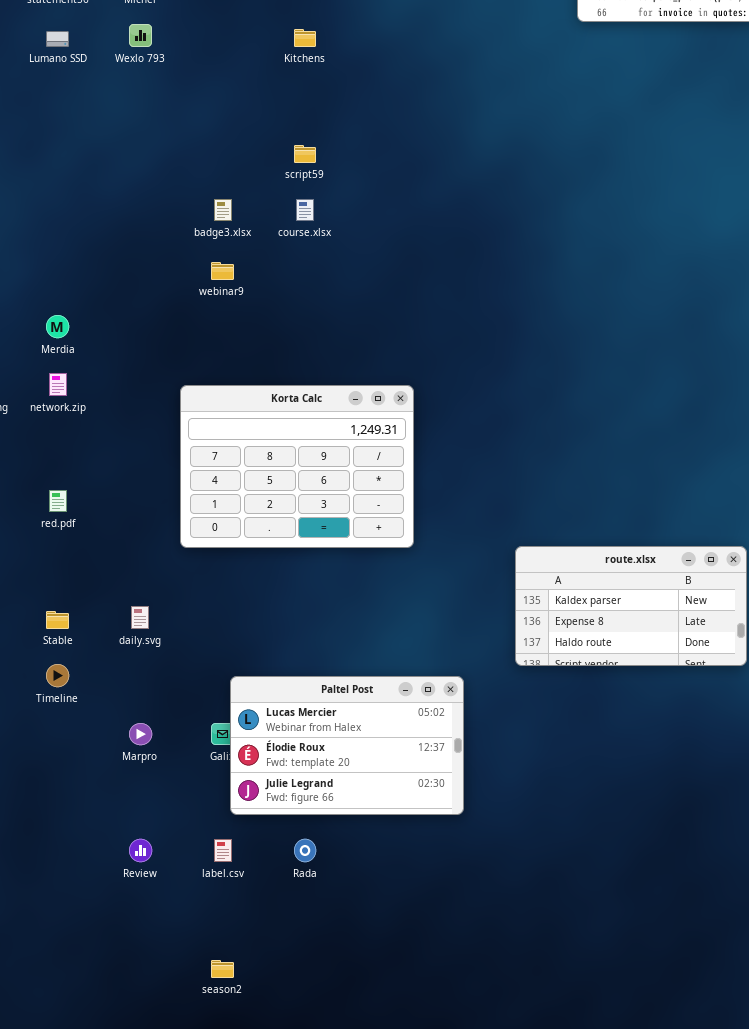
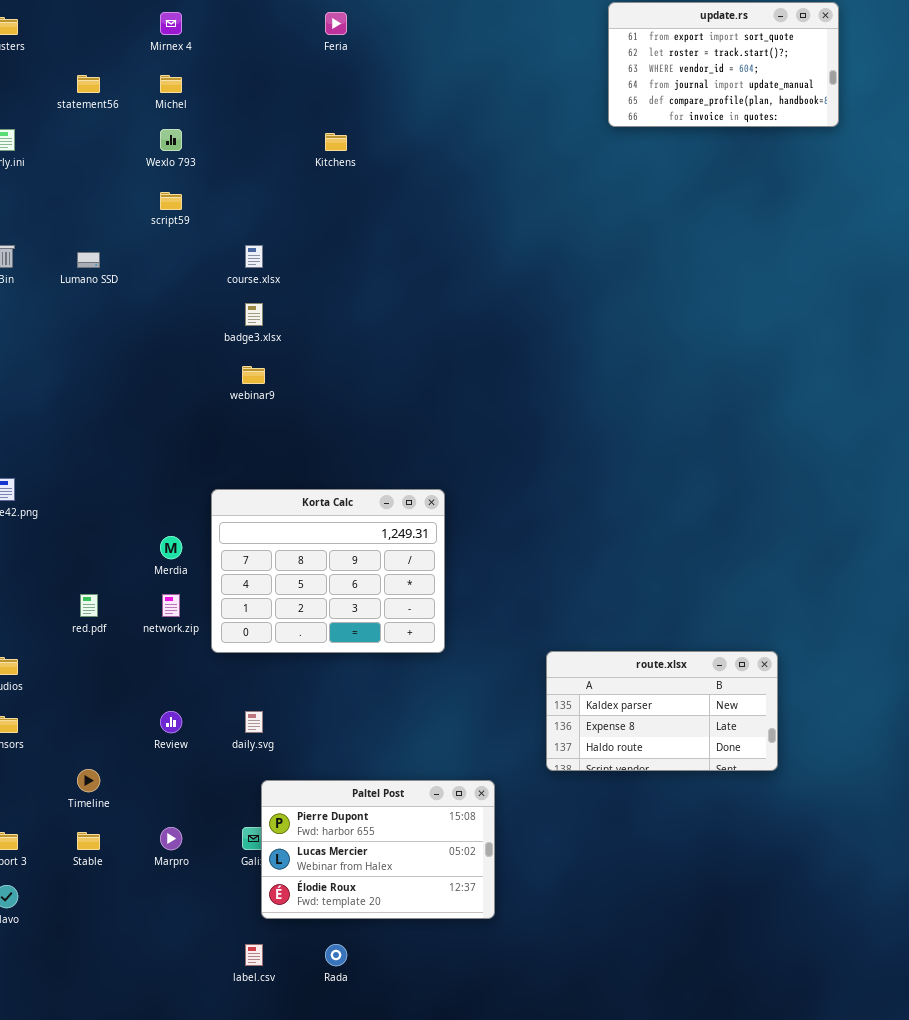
Lumano SSD: [46,31,69,47] -> [77,252,100,268], moved
script59: [294,145,316,163] -> [160,192,182,210], moved
course.xlsx: [296,199,314,221] -> [245,245,263,268], moved
Merdia: [46,315,69,338] -> [160,536,182,559], moved
network.zip: [49,373,67,396] -> [162,594,180,617], moved
daily.svg: [131,606,149,629] -> [245,711,263,733], moved
Stable: [46,611,69,629] -> [77,832,100,850], moved
Paltel Post: [230,676,464,815] -> [261,780,495,919], scrolled up 1 row
Review: [129,839,152,862] -> [160,711,182,733], moved

